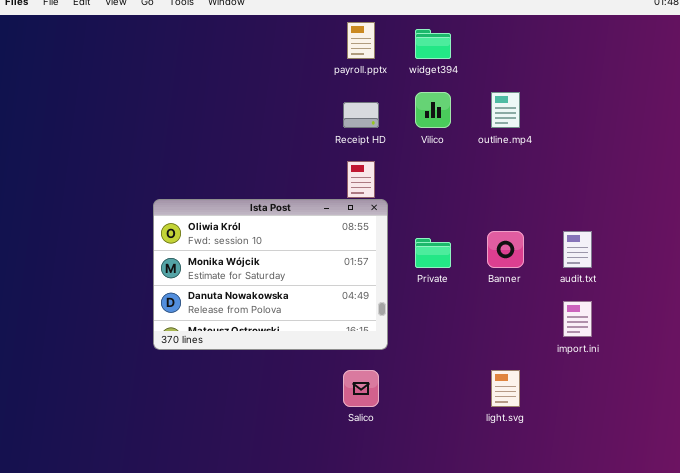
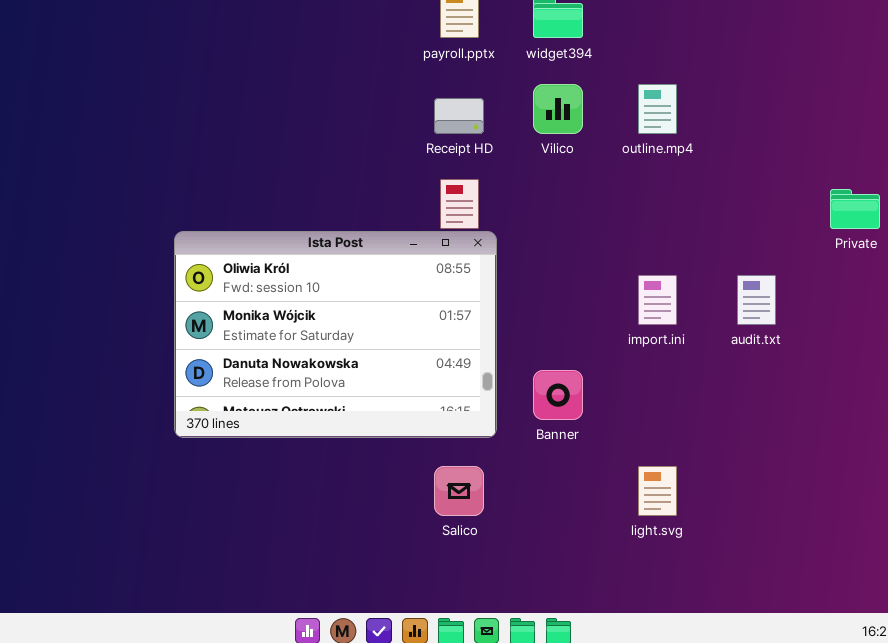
Banner: [487,231,524,268] -> [533,370,583,420], moved
Private: [415,238,451,268] -> [830,189,880,229], moved
import.ini: [563,301,592,337] -> [638,275,677,325], moved

